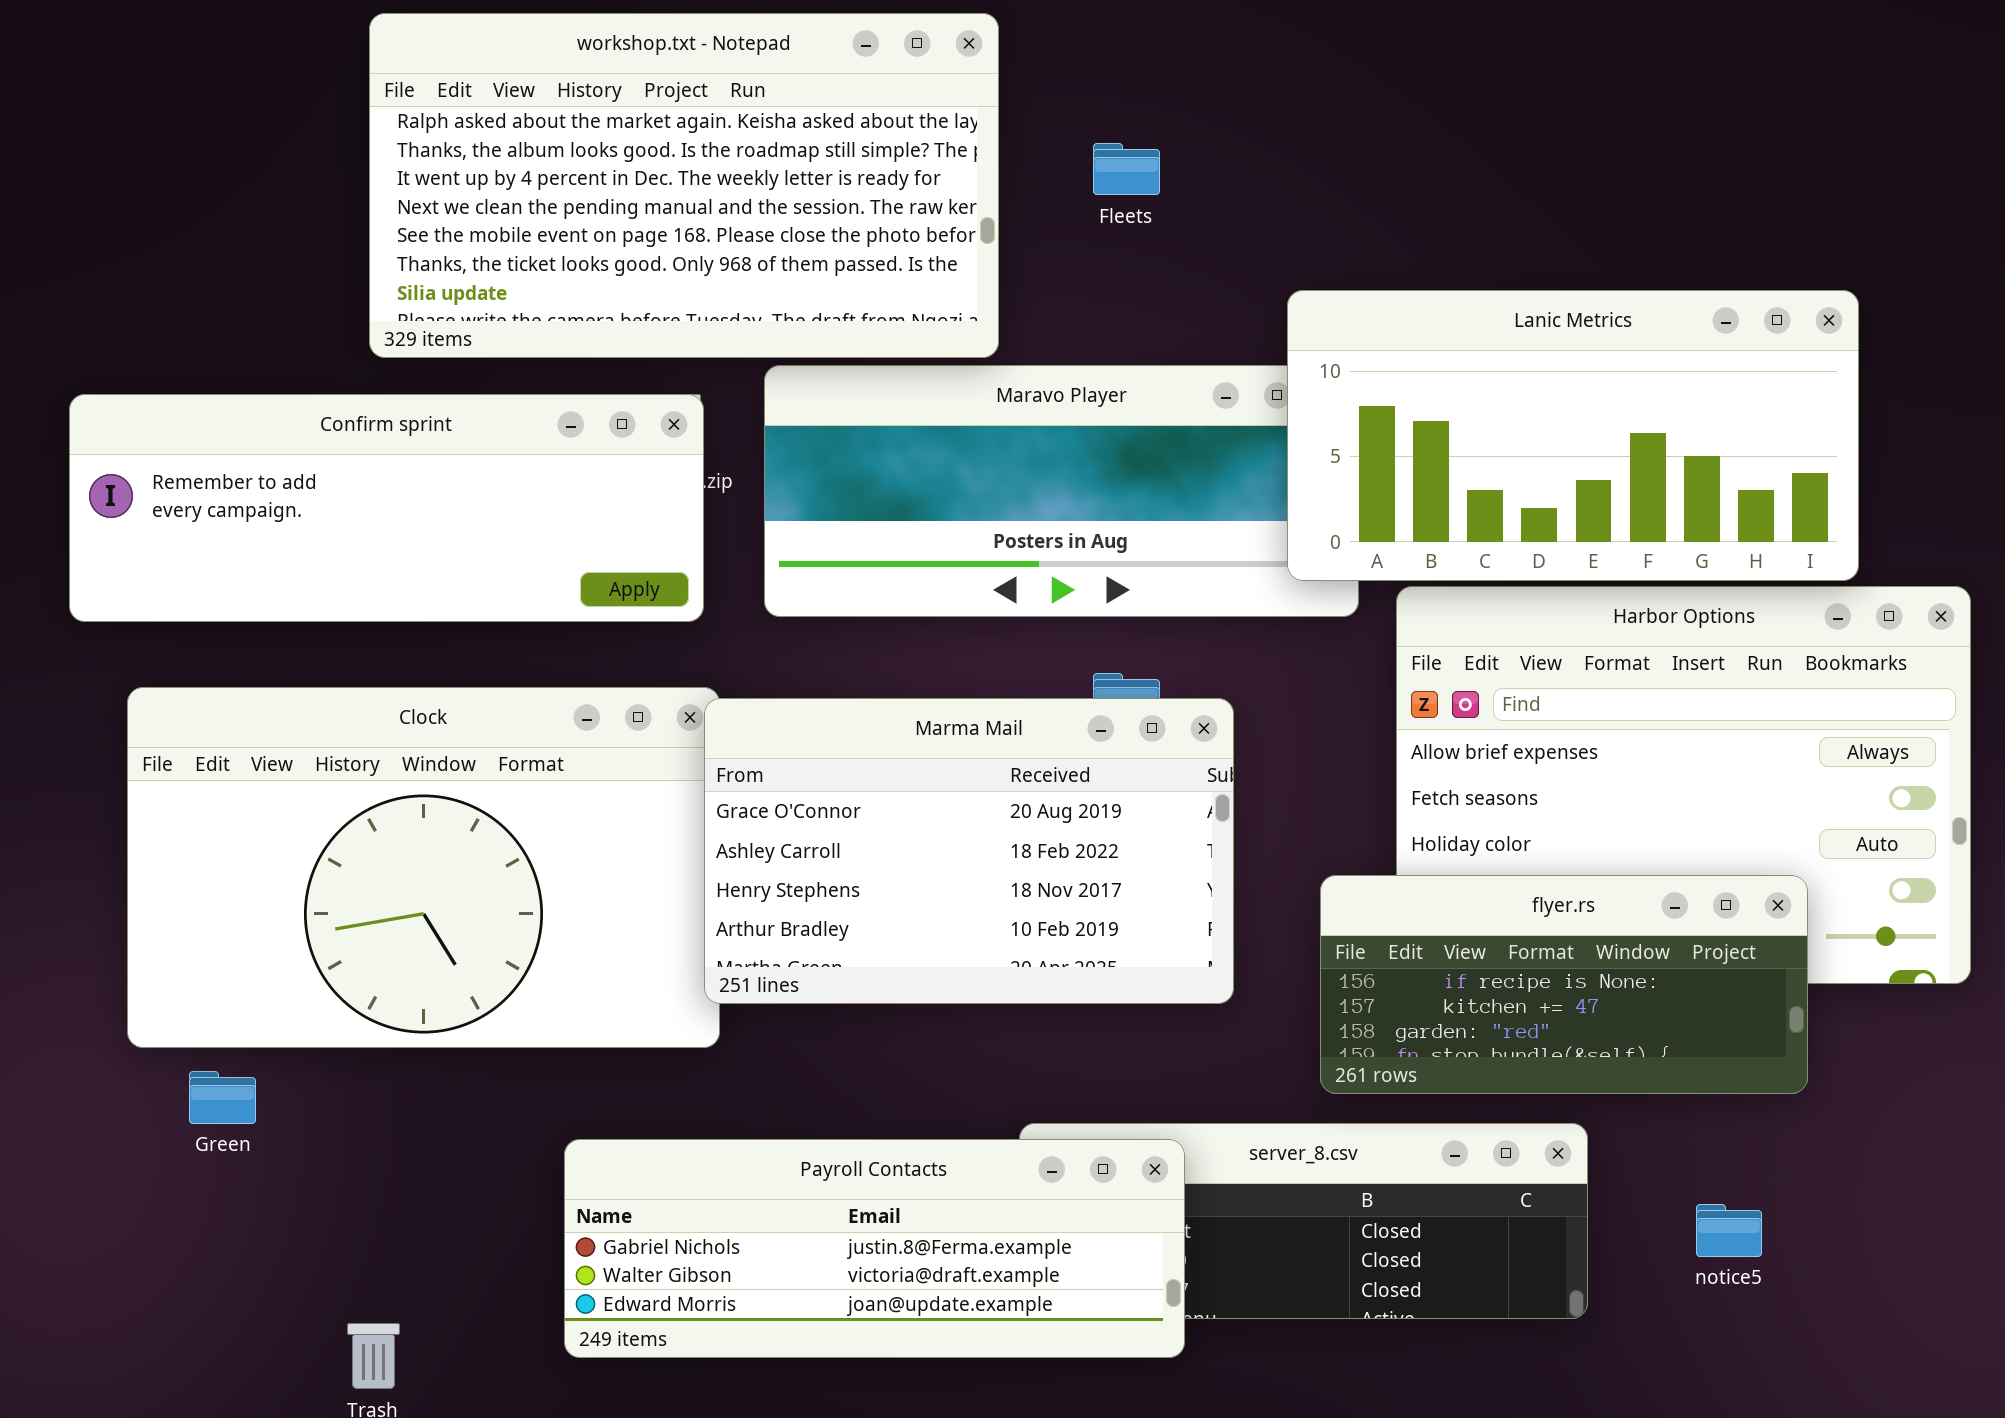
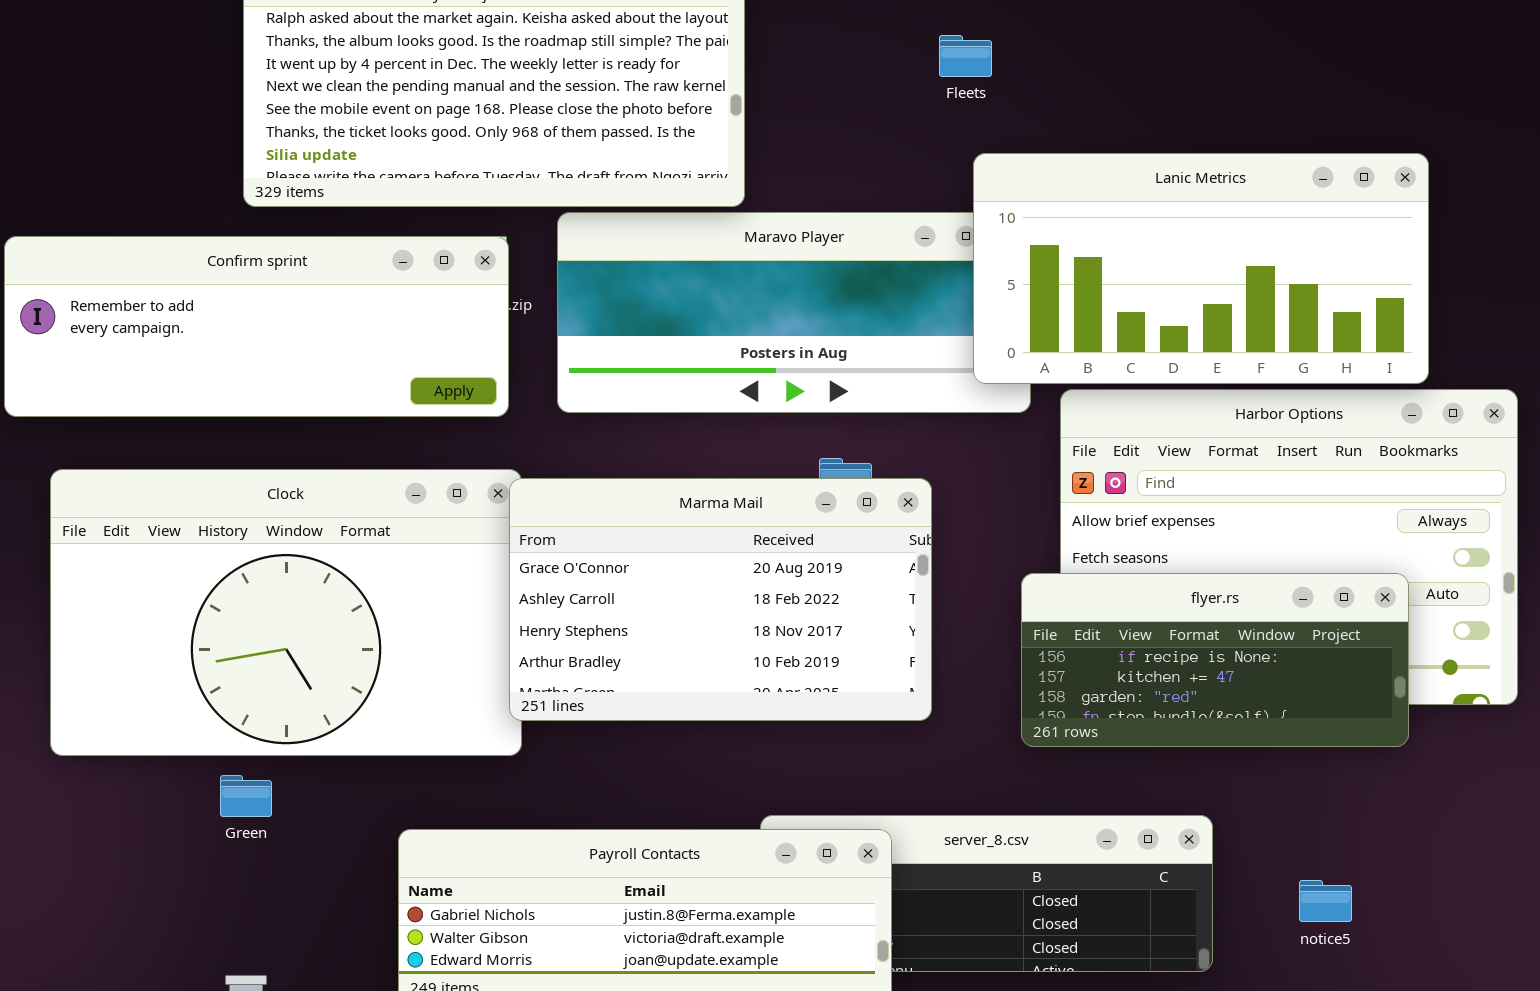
Fleets: [1093,143,1160,195] -> [939,35,992,77], moved
flyer.rs: [1320,875,1808,1094] -> [1021,573,1409,747], moved
Green: [189,1071,256,1124] -> [220,775,272,817], moved

